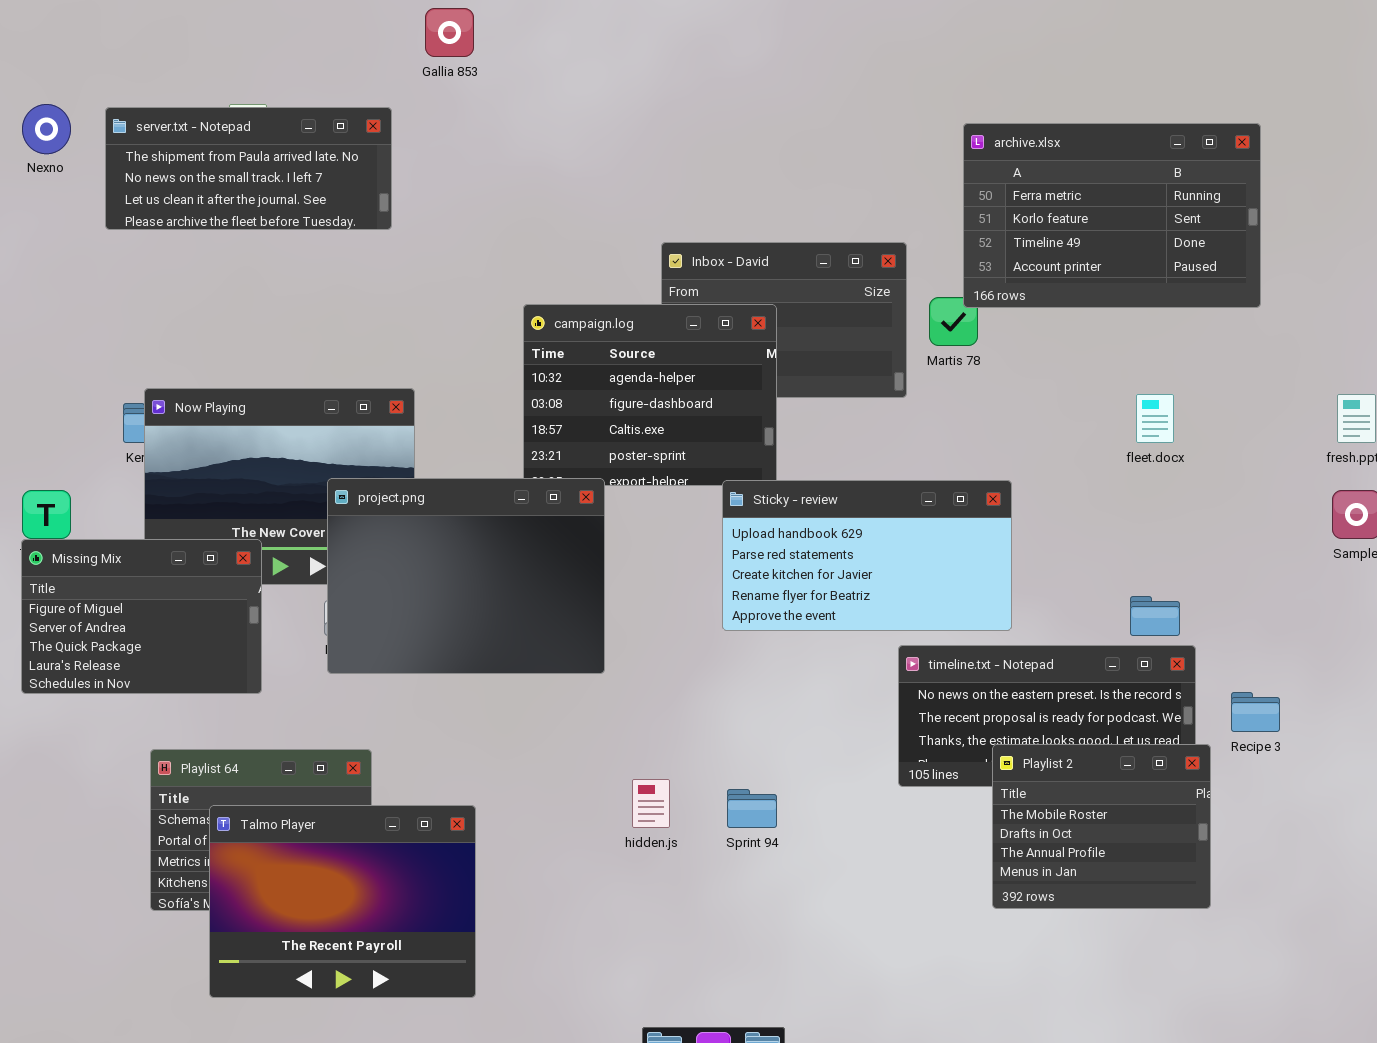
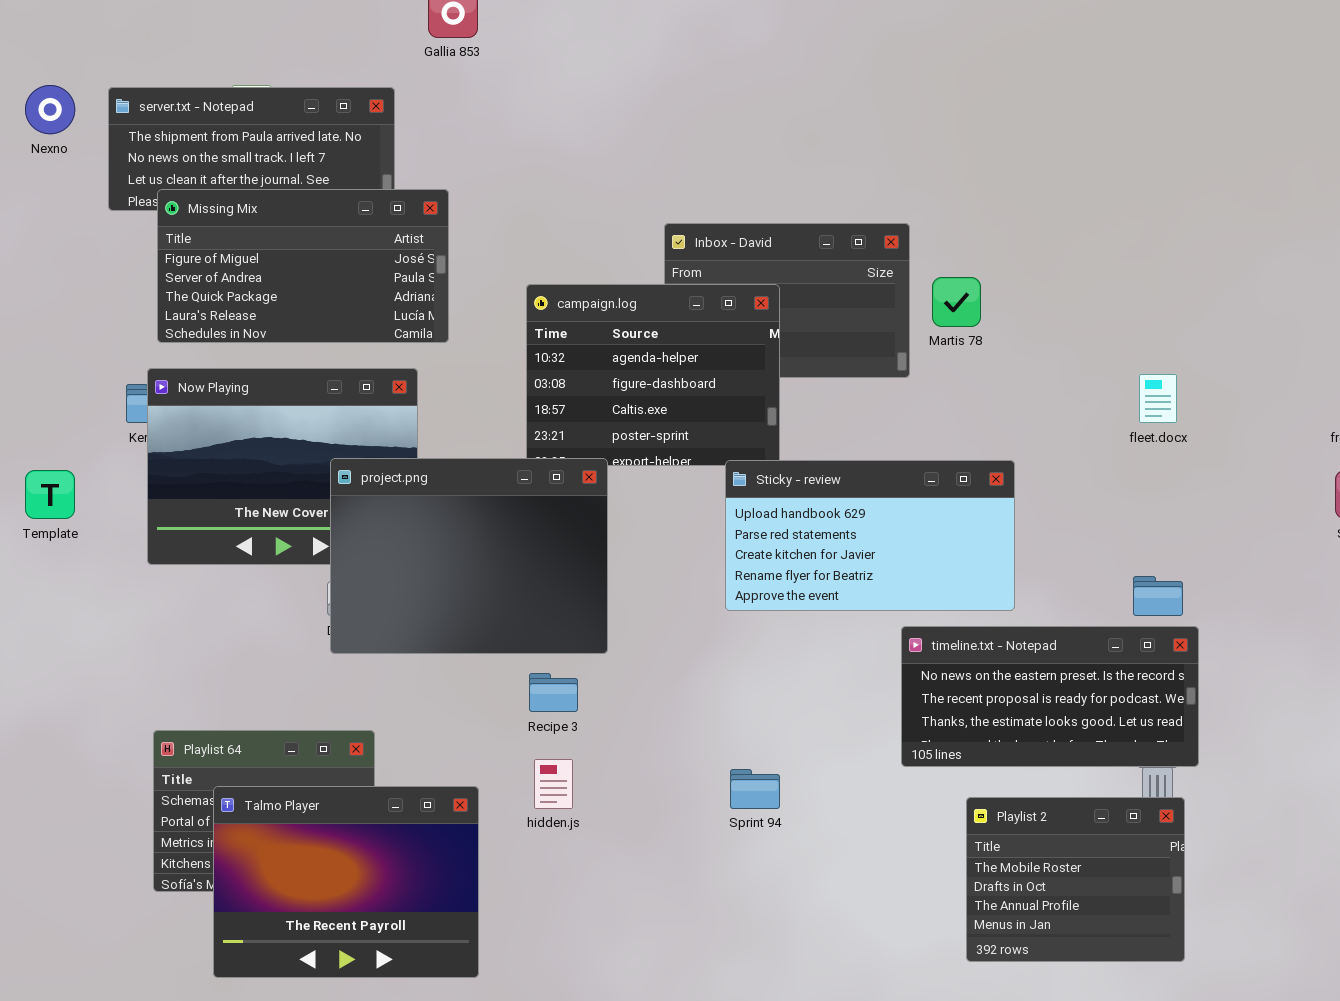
archive.xlsx: [963,123,1261,308] -> none, closed
Missing Mix: [21,539,262,694] -> [157,189,449,343], moved, resized
Recipe 3: [1231,692,1280,732] -> [529,673,578,712], moved
Playlist 2: [992,744,1211,909] -> [966,797,1185,962], moved
hidden.js: [632,779,670,828] -> [534,759,573,809], moved

